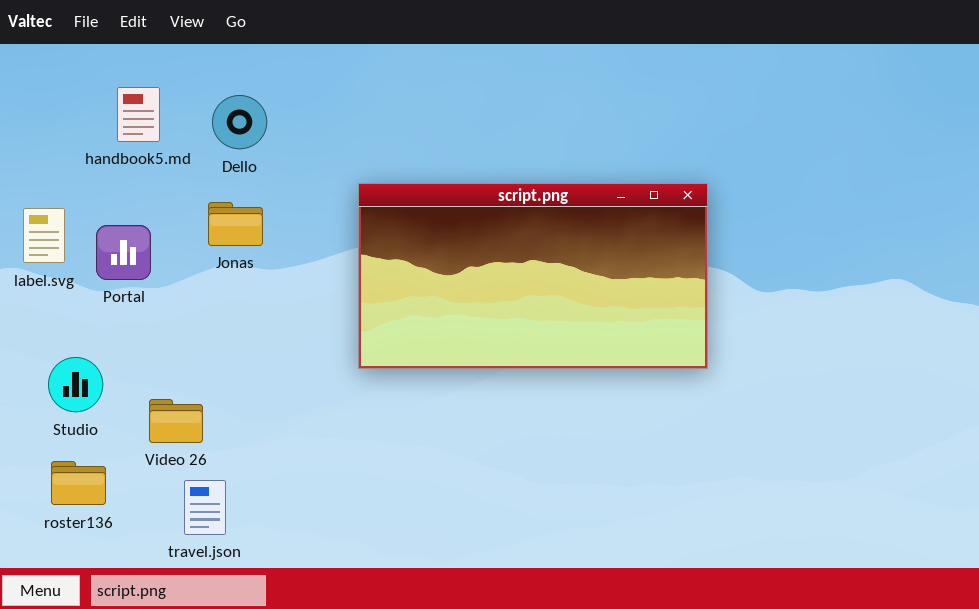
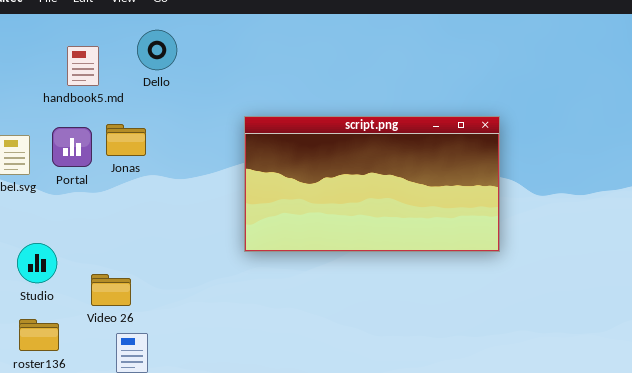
Dello: [212,95,267,149] -> [137,30,177,70], moved
Jonas: [208,202,263,246] -> [106,124,146,156], moved
Portal: [96,225,151,280] -> [52,127,92,167], moved

